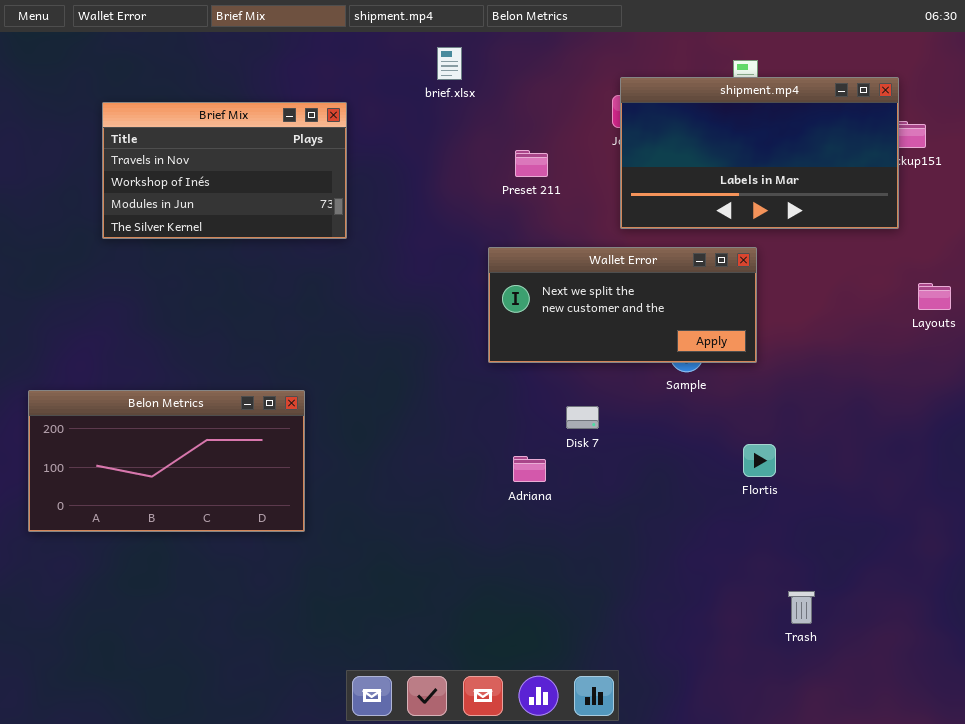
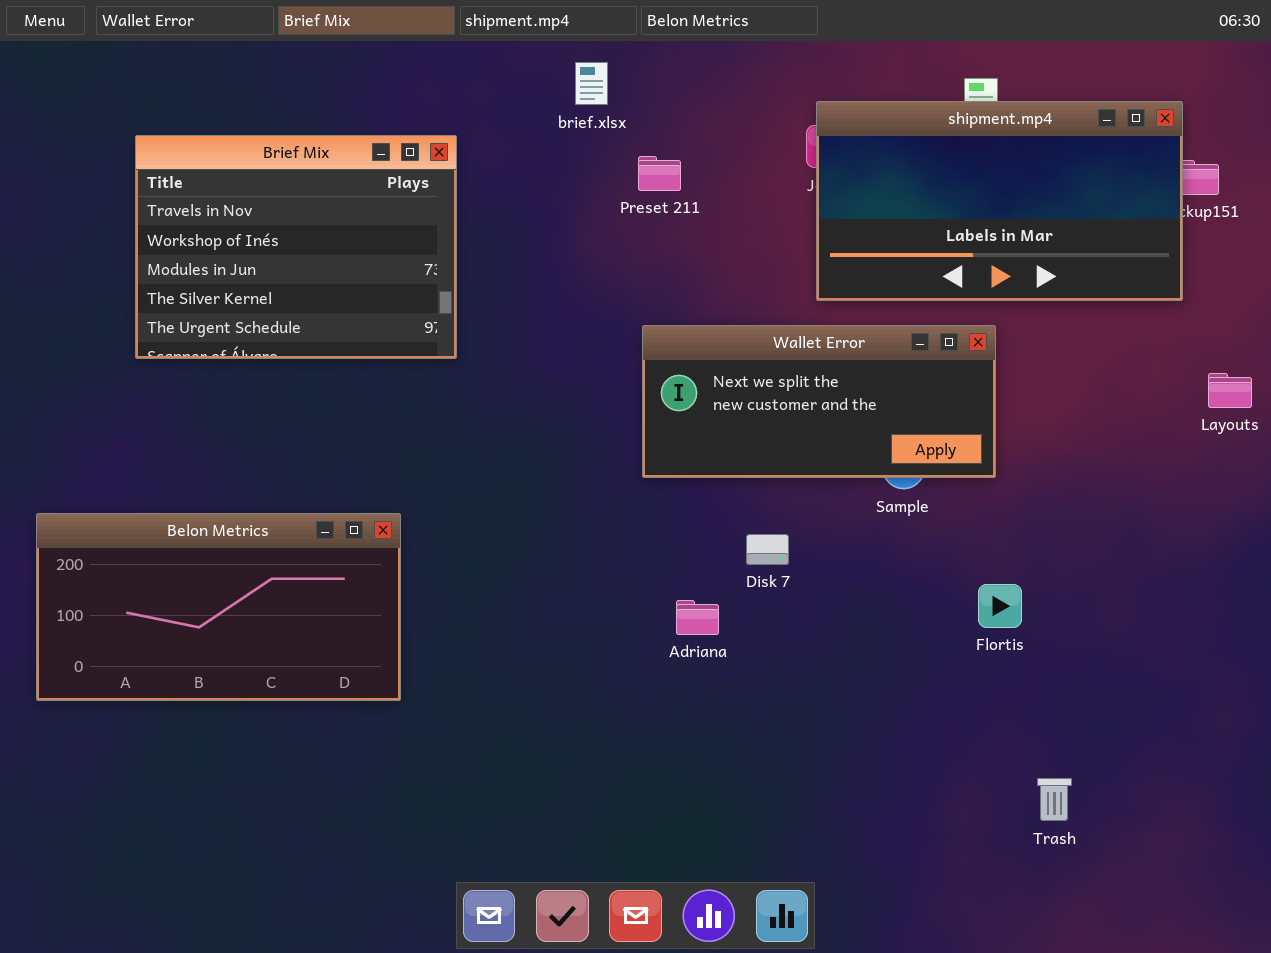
Brief Mix: [102,102,347,239] -> [135,135,457,359], resized
Preset 211: [515,150,548,177] -> [638,156,681,191], moved

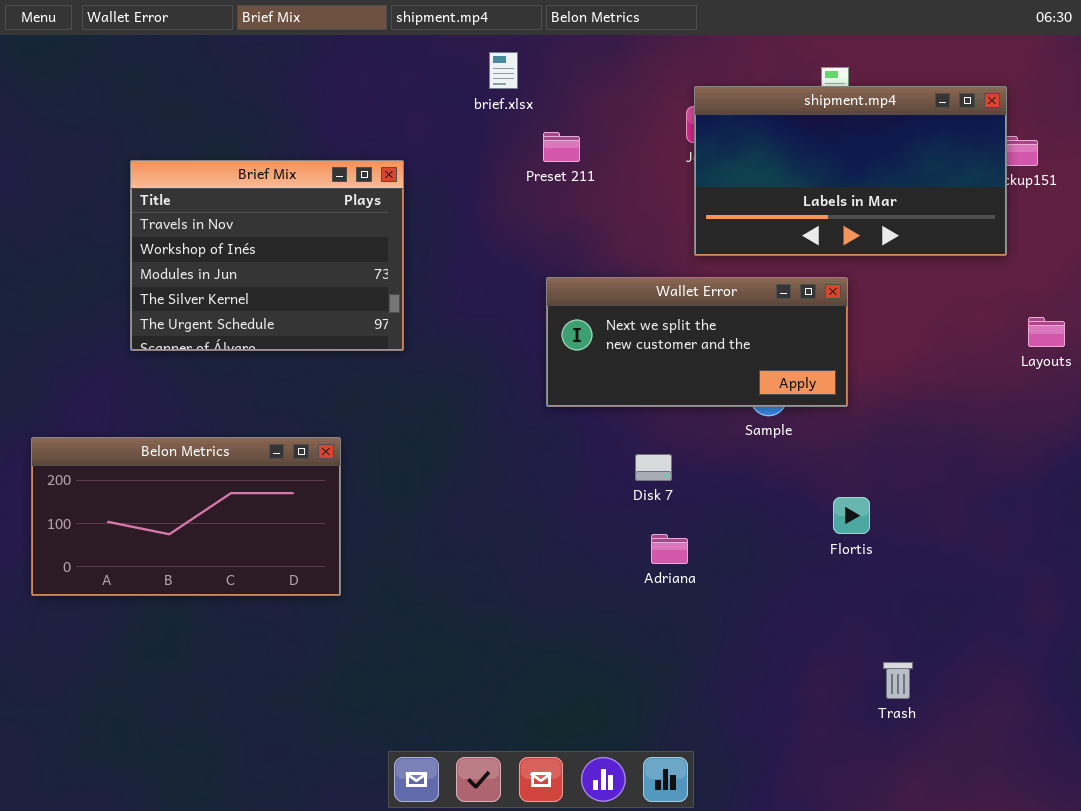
Brief Mix: [135,135,457,359] -> [130,160,404,351], moved
Adriana: [676,600,719,635] -> [651,534,688,564], moved

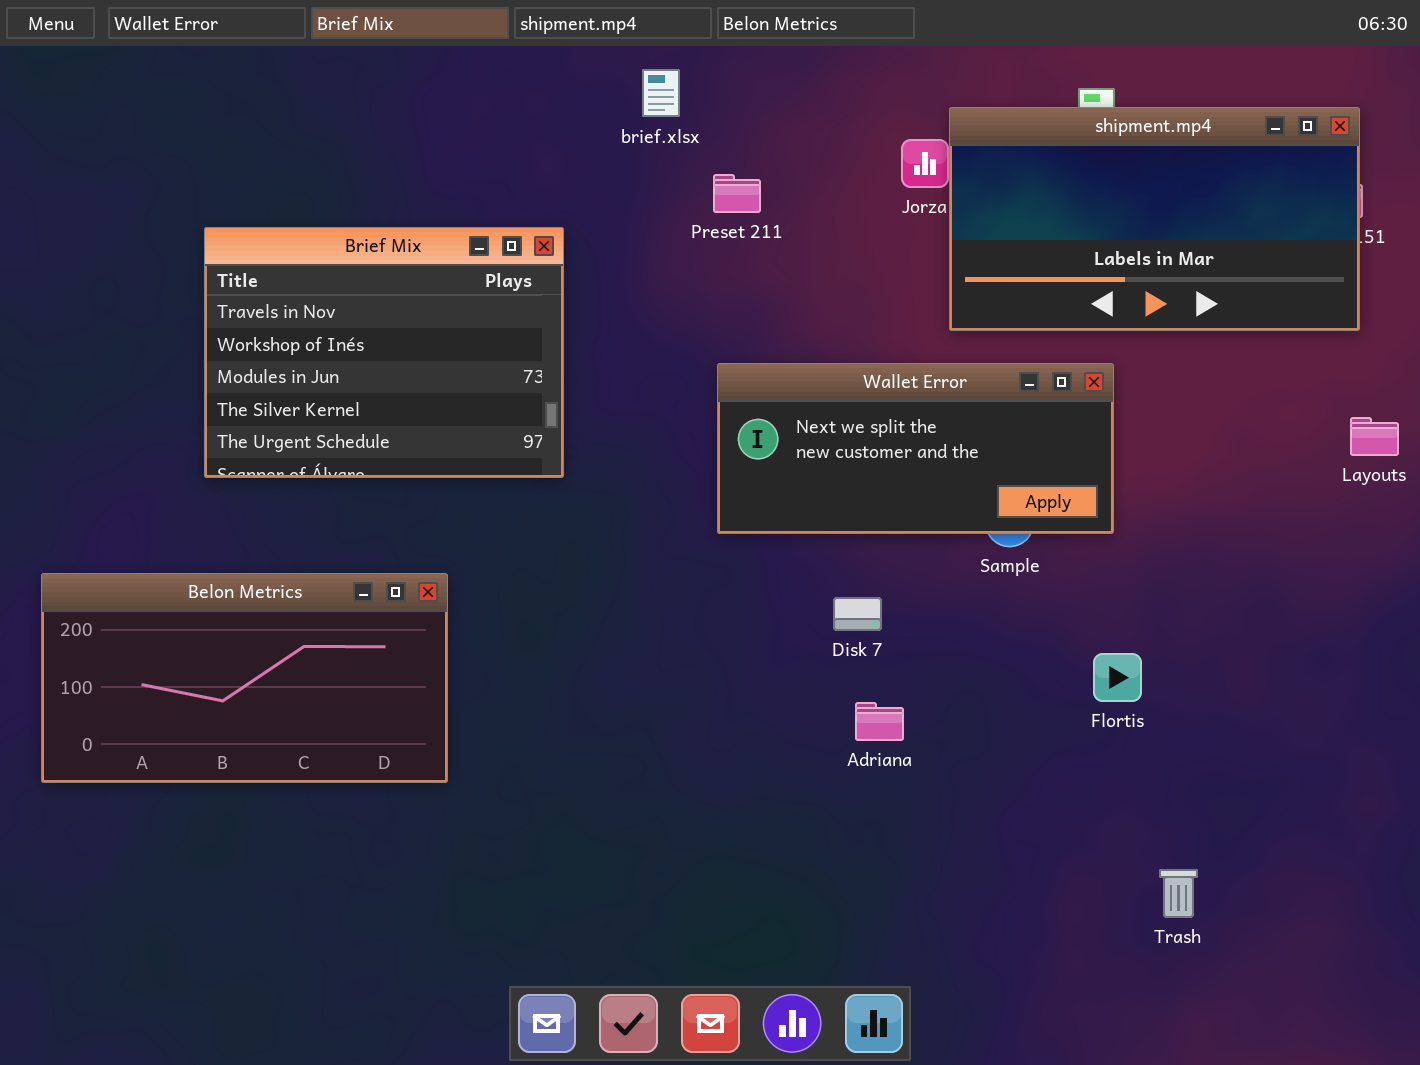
shipment.mp4: [694,86,1007,256] -> [949,107,1360,331], moved
Brief Mix: [130,160,404,351] -> [204,227,564,478], moved

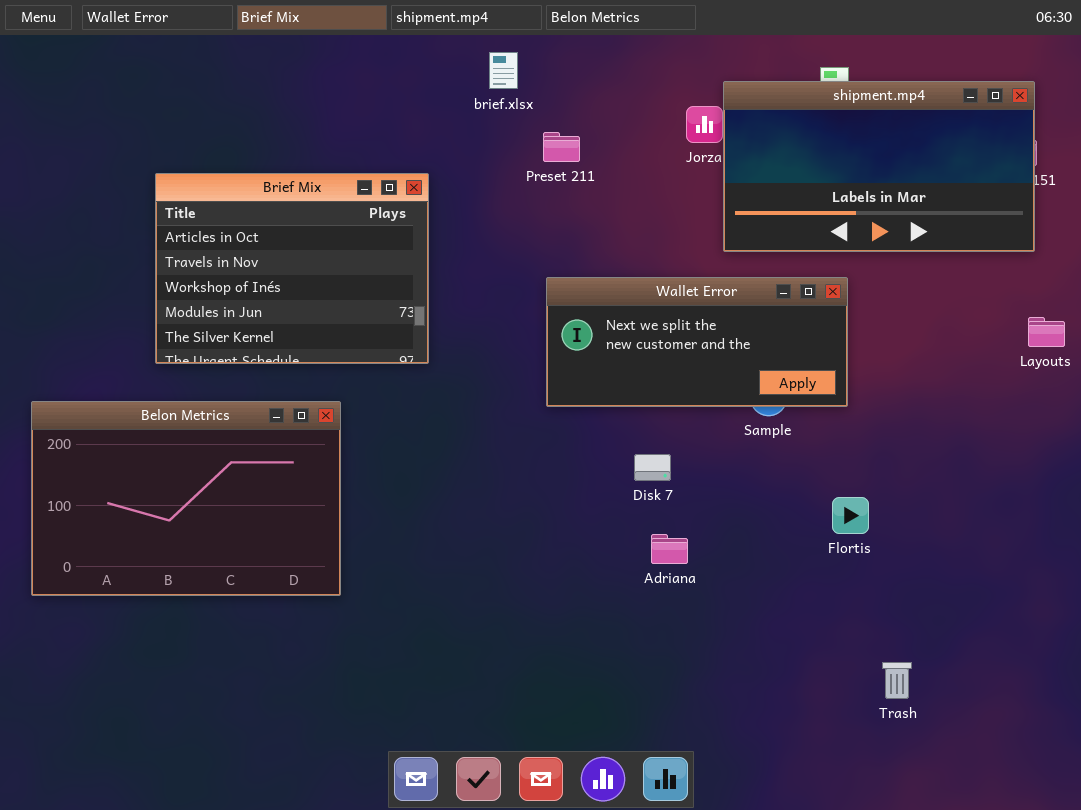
Brief Mix: [204,227,564,478] -> [155,173,429,364], scrolled up 1 row
Belon Metrics: [41,573,448,783] -> [31,401,341,596], resized

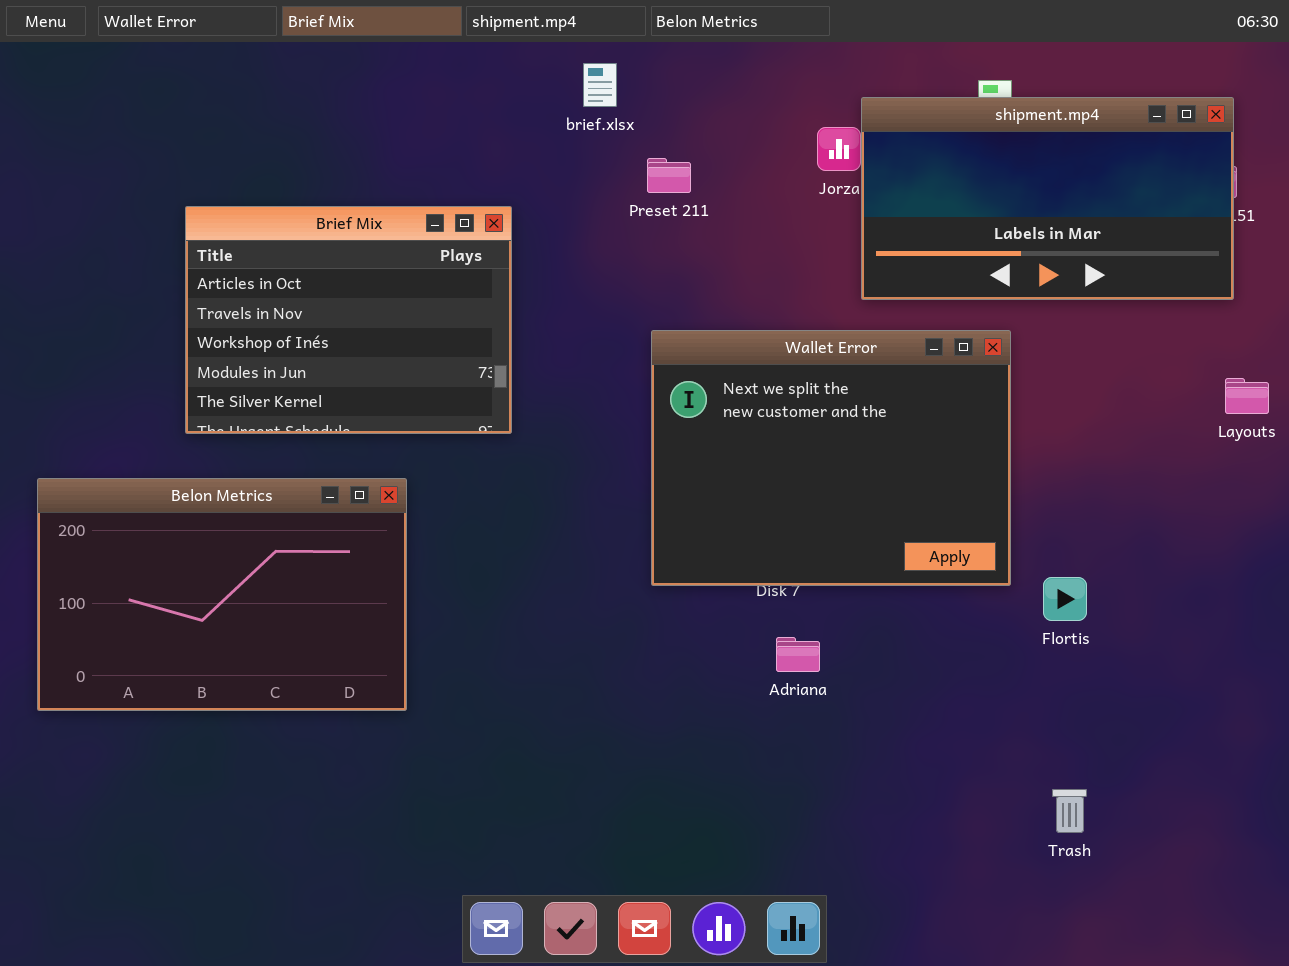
Wallet Error: [546,277,848,407] -> [651,330,1011,586], resized
Flortis: [832,497,869,534] -> [1043,577,1087,621], moved

